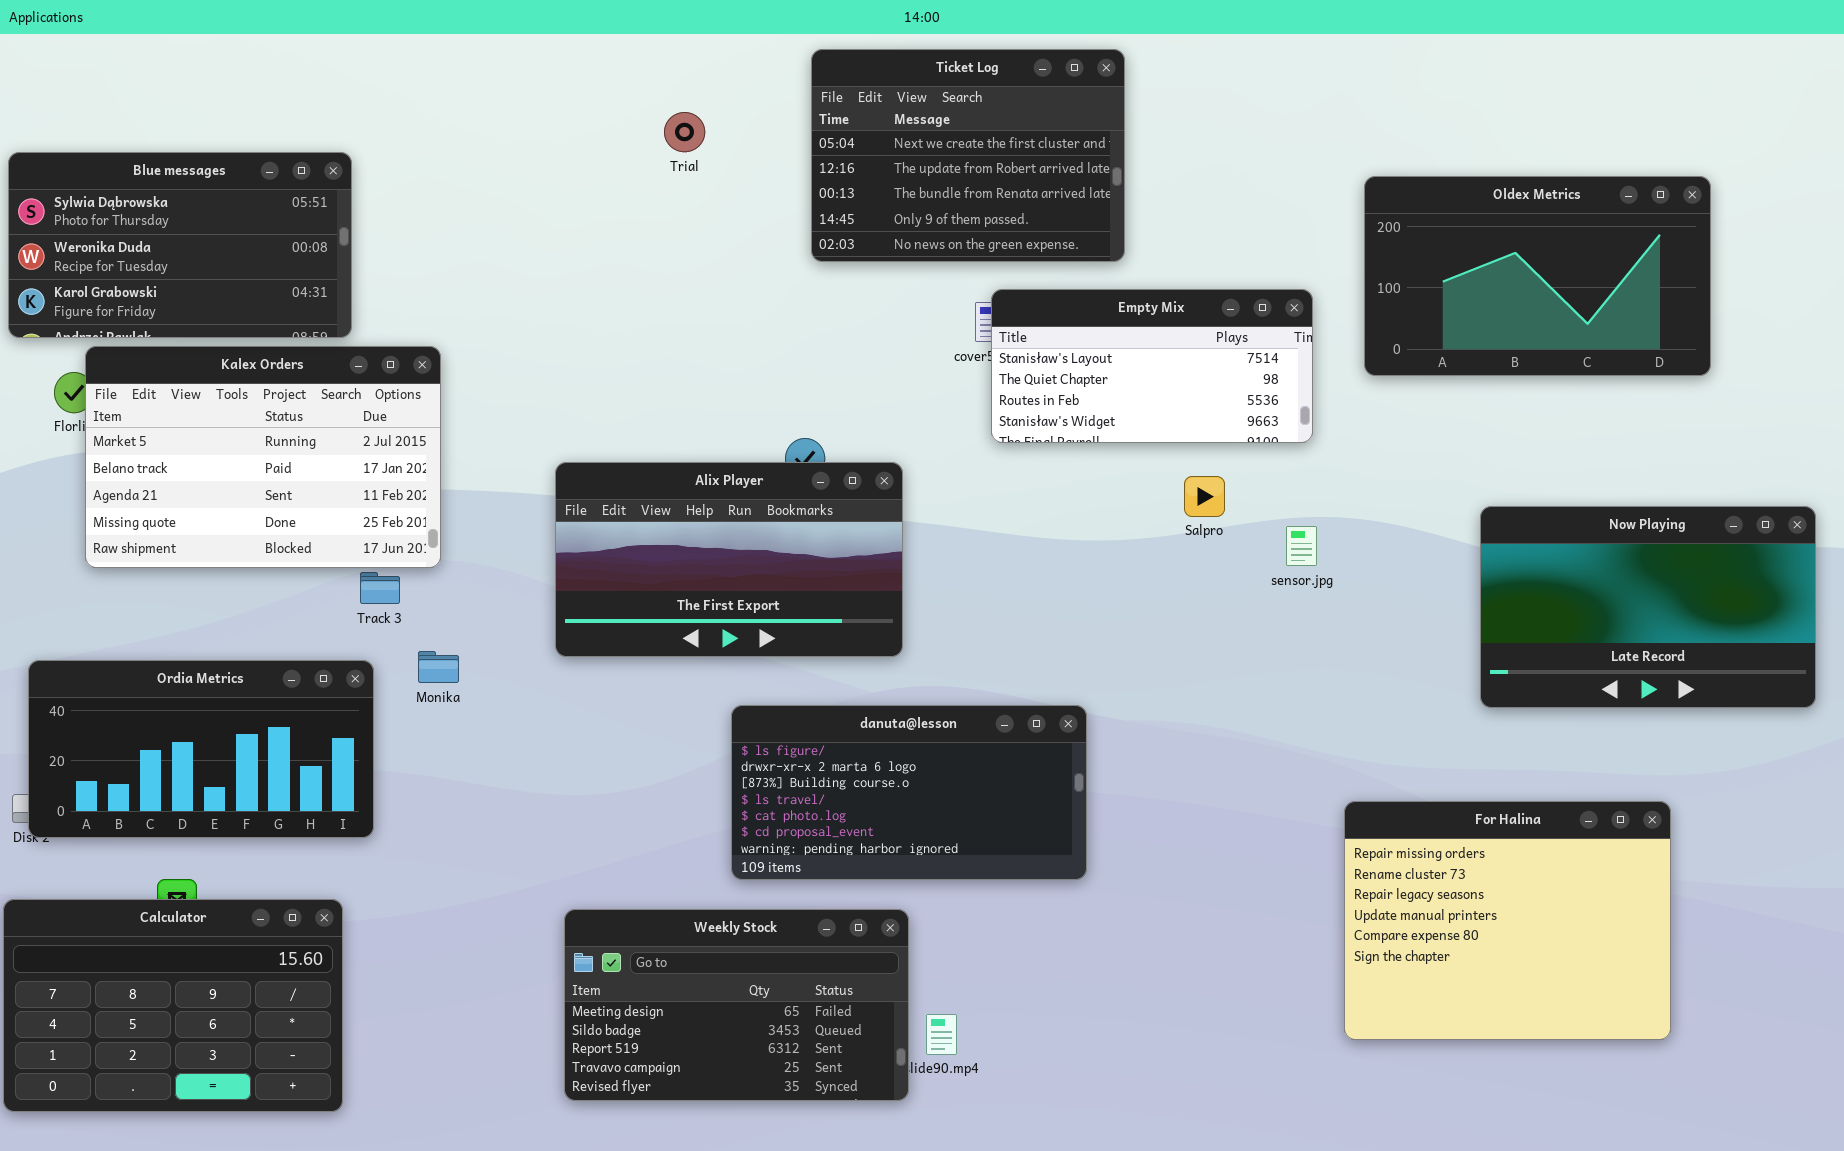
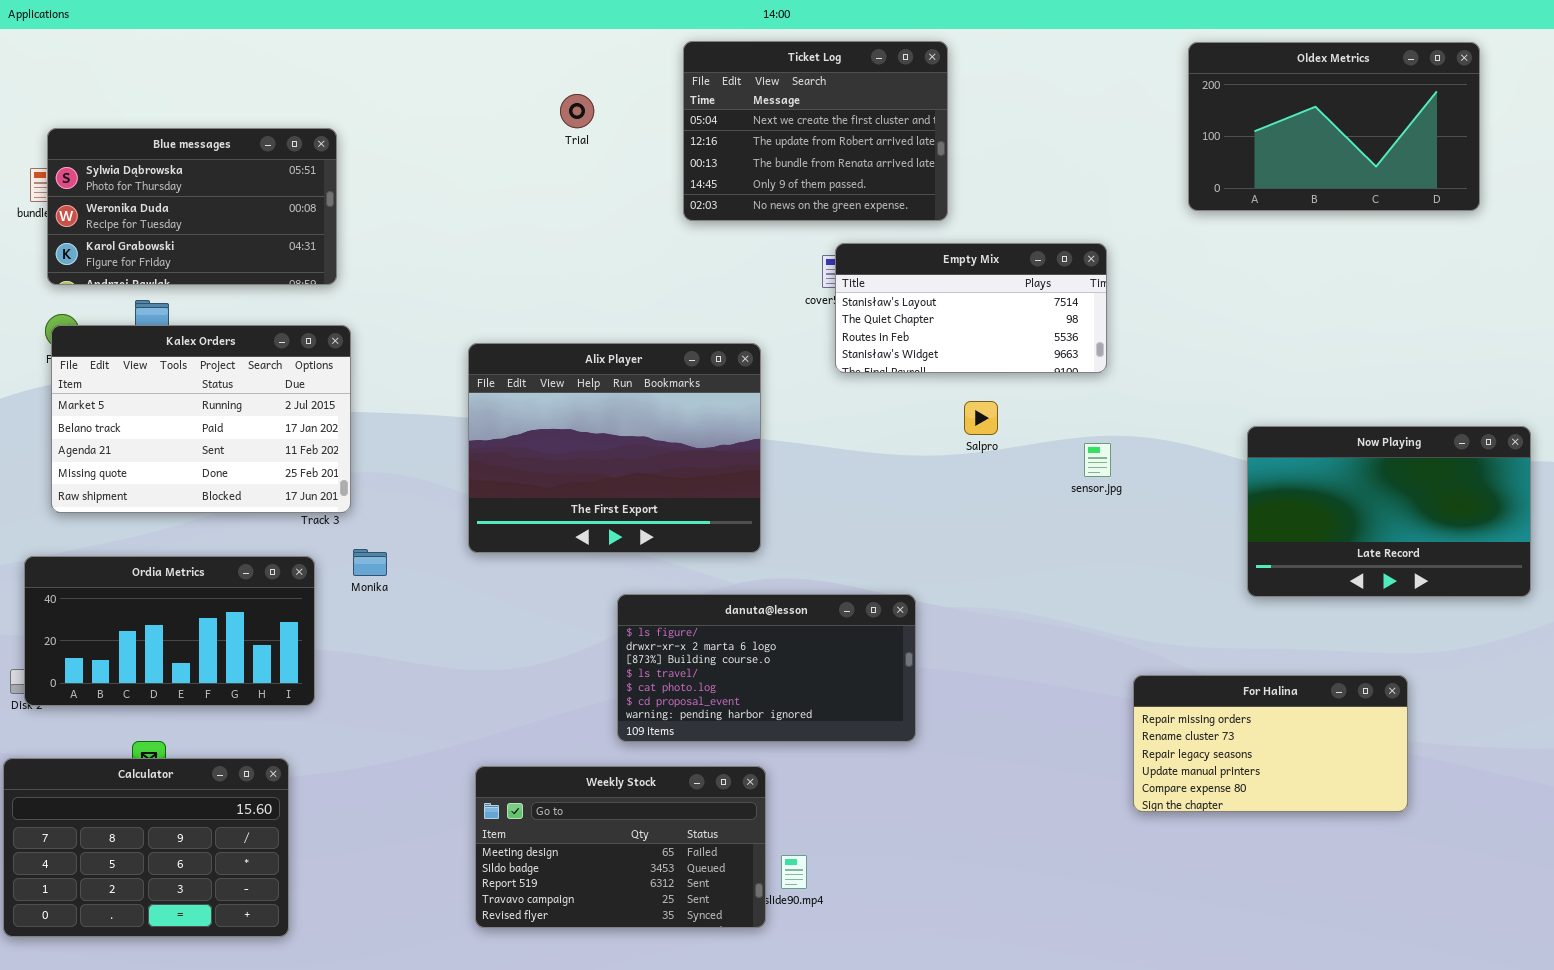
Blue messages: [8,152,352,338] -> [47,128,337,285], moved
Oldex Metrics: [1364,176,1711,376] -> [1188,42,1480,211], moved
Kalex Orders: [85,346,441,568] -> [51,325,351,513], moved
Alix Player: [555,462,903,657] -> [468,343,761,553], resized
Salpro: [1184,476,1225,517] -> [964,401,998,435], moved
For Halina: [1344,801,1671,1040] -> [1133,675,1408,812], resized

